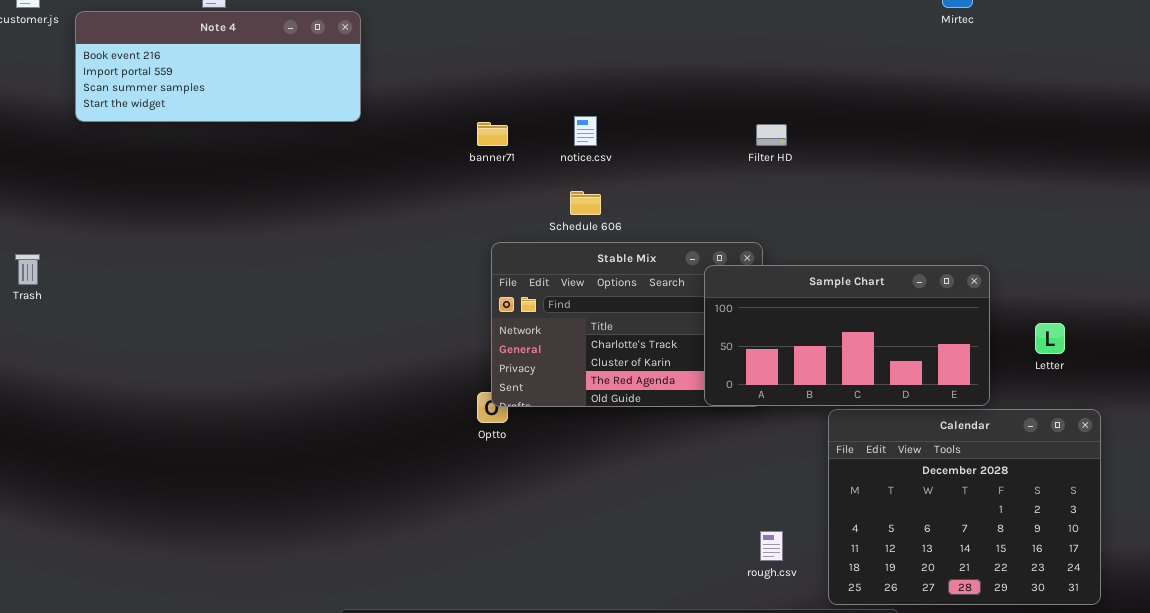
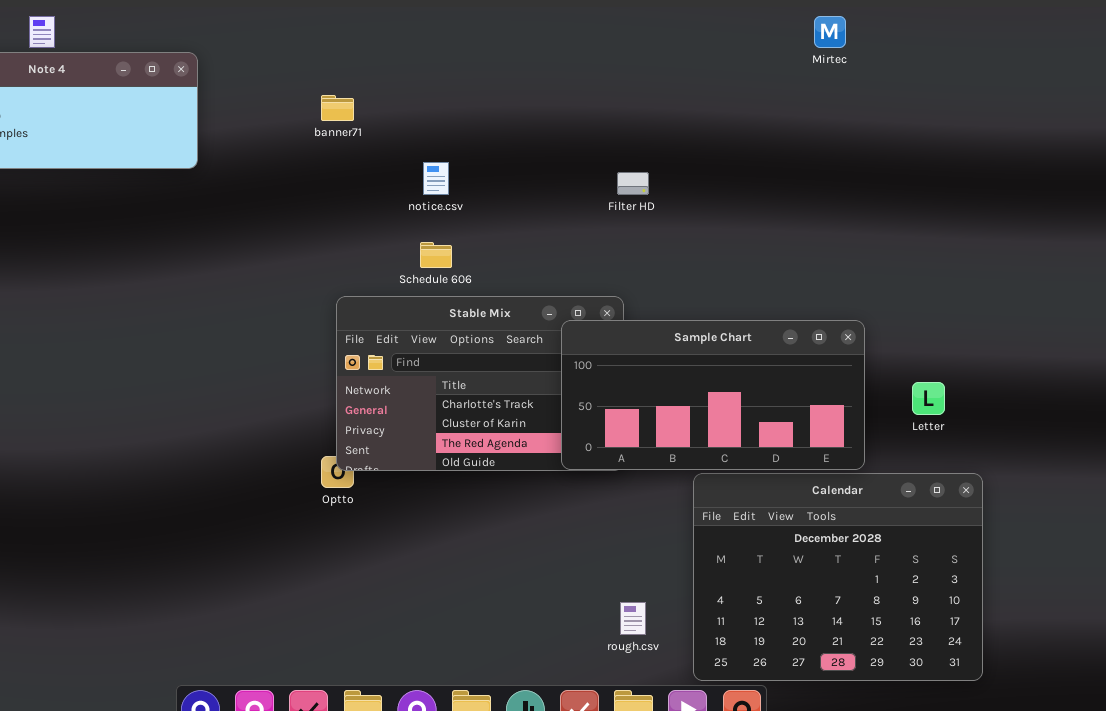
banner71: [477,122,508,146] -> [321,95,354,121], moved

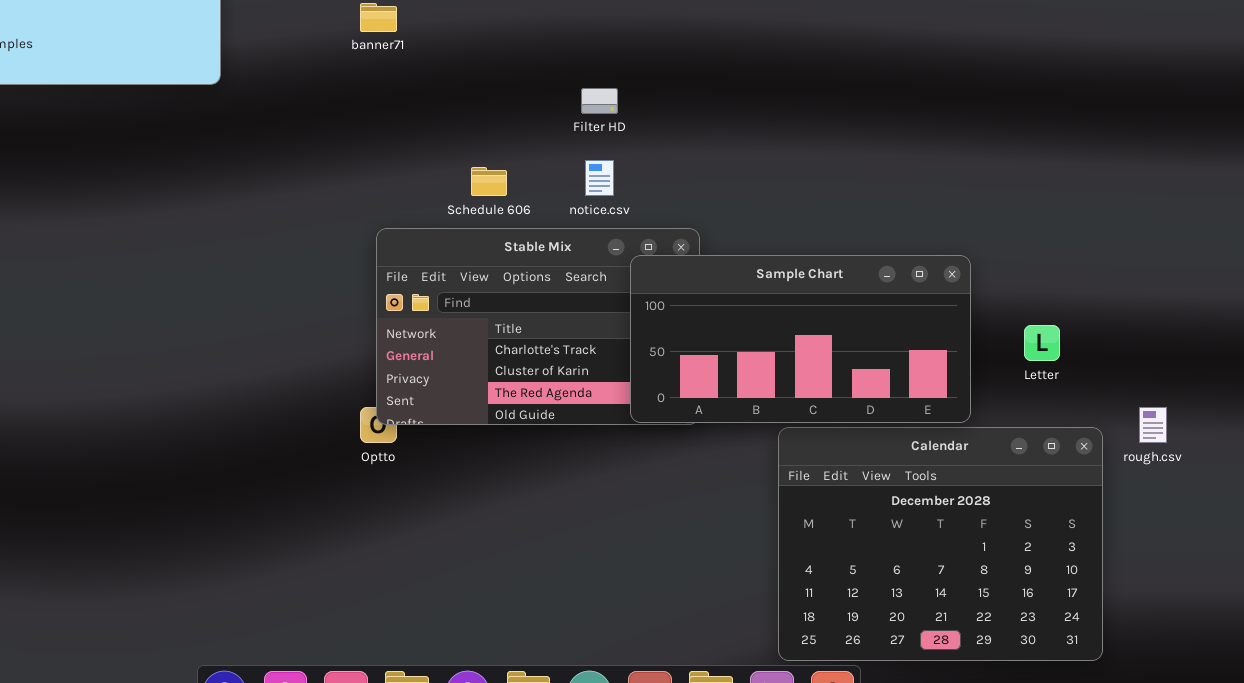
notice.csv: [423,162,449,195] -> [585,160,614,196], moved
Filter HD: [617,172,649,195] -> [581,88,618,114], moved
rough.csv: [620,602,646,635] -> [1139,407,1167,443], moved

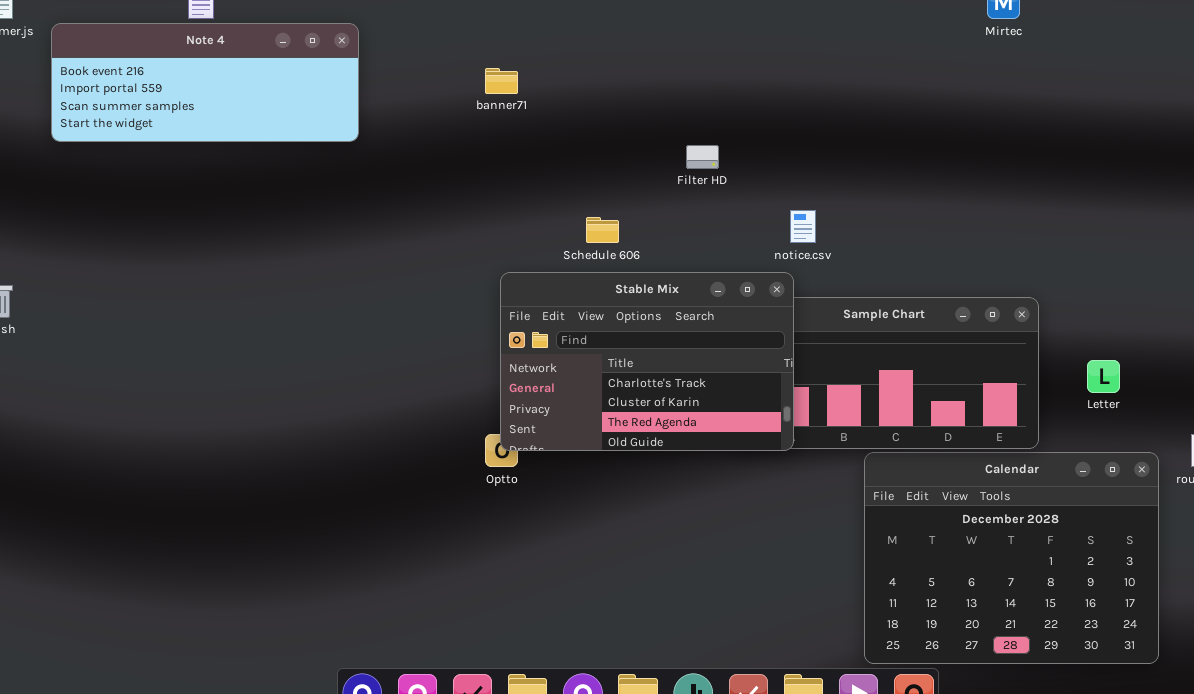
notice.csv: [585,160,614,196] -> [790,210,816,243], moved
Stable Mix: [376,228,700,425] -> [500,272,794,451], raised

